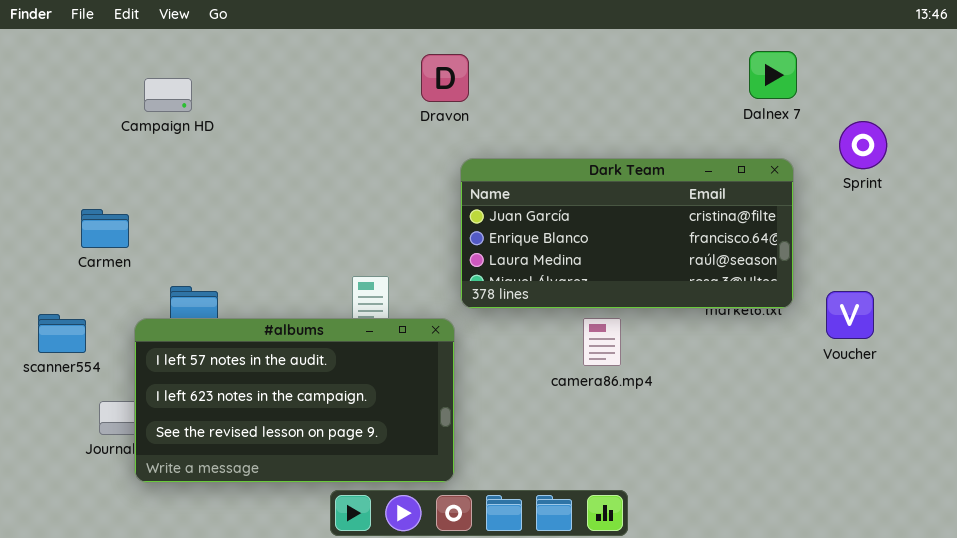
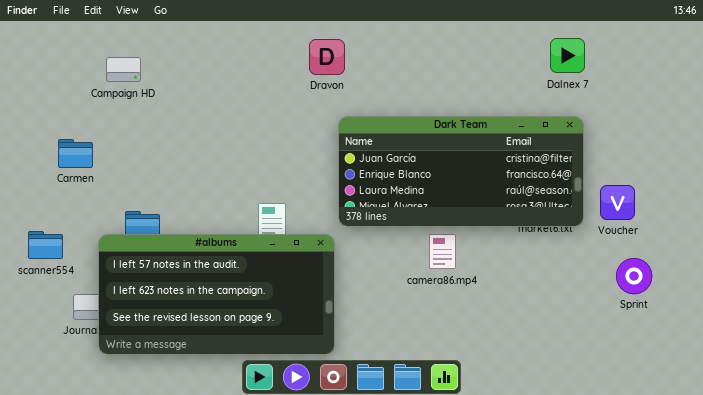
Sprint: [839,121,887,169] -> [616,258,652,294], moved
Carmen: [81,209,129,248] -> [58,139,93,168], moved
Voucher: [826,291,874,339] -> [600,185,635,220], moved

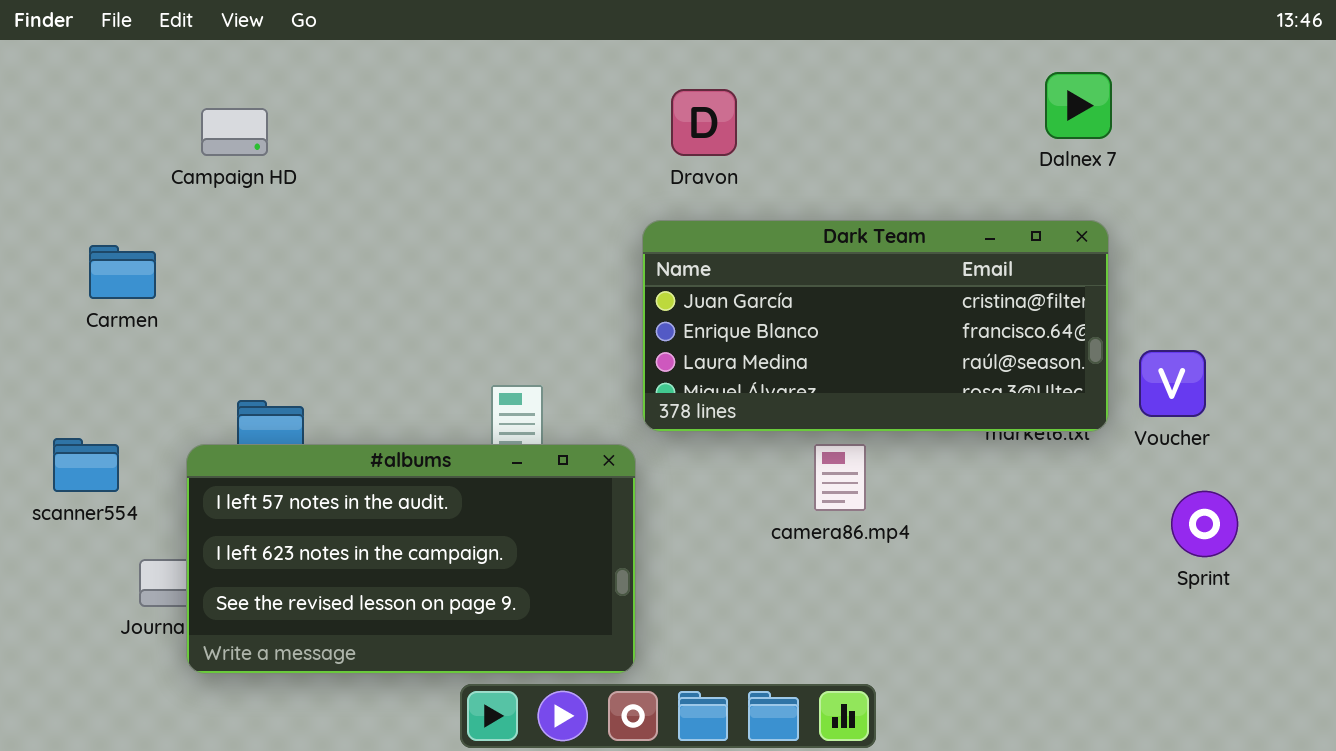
Dravon: [309,39,345,75] -> [671,89,737,156], moved
Carmen: [58,139,93,168] -> [89,245,156,299], moved

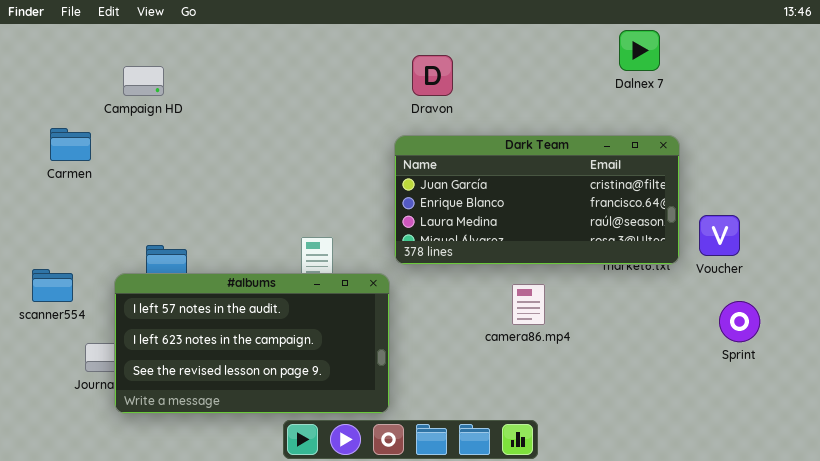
Dalnex 7: [1045,72,1112,139] -> [619,30,660,71], moved
Carmen: [89,245,156,299] -> [50,128,91,161], moved
camera86.mp4: [814,444,866,511] -> [512,284,545,325], moved

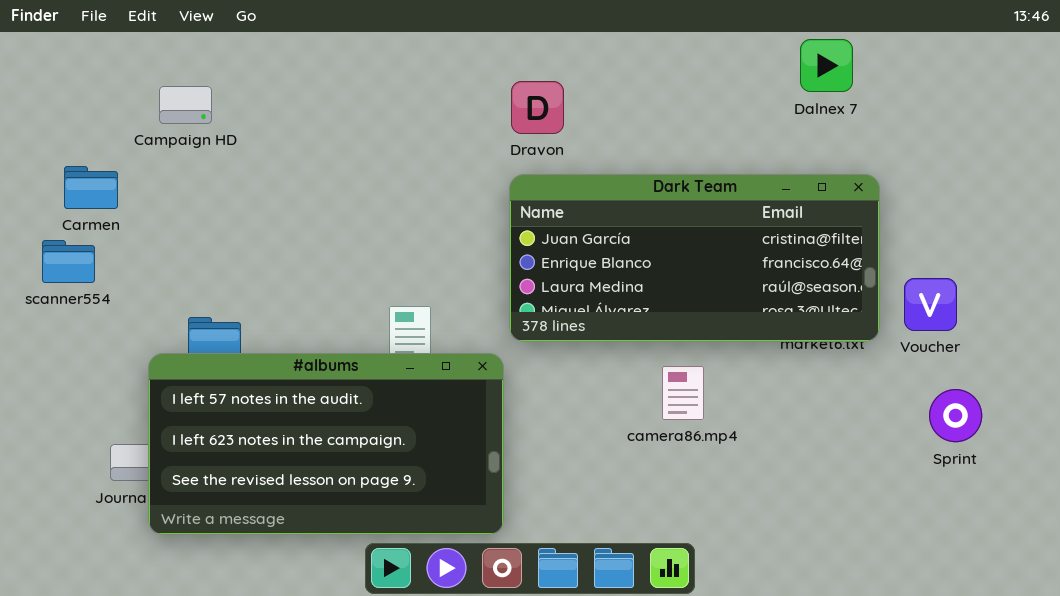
Dravon: [412,55,453,96] -> [511,81,564,134], moved
scanner554: [32,269,73,302] -> [42,240,95,283], moved

